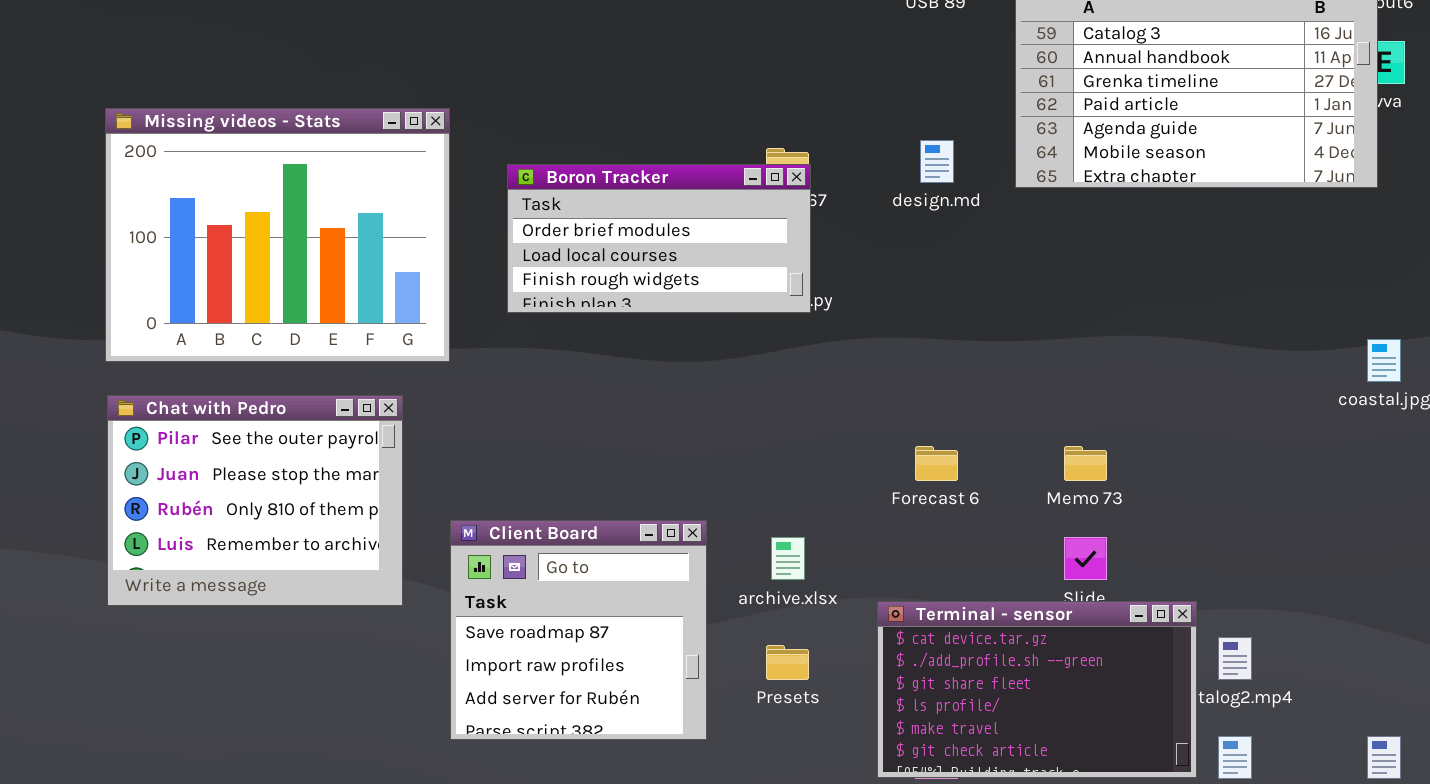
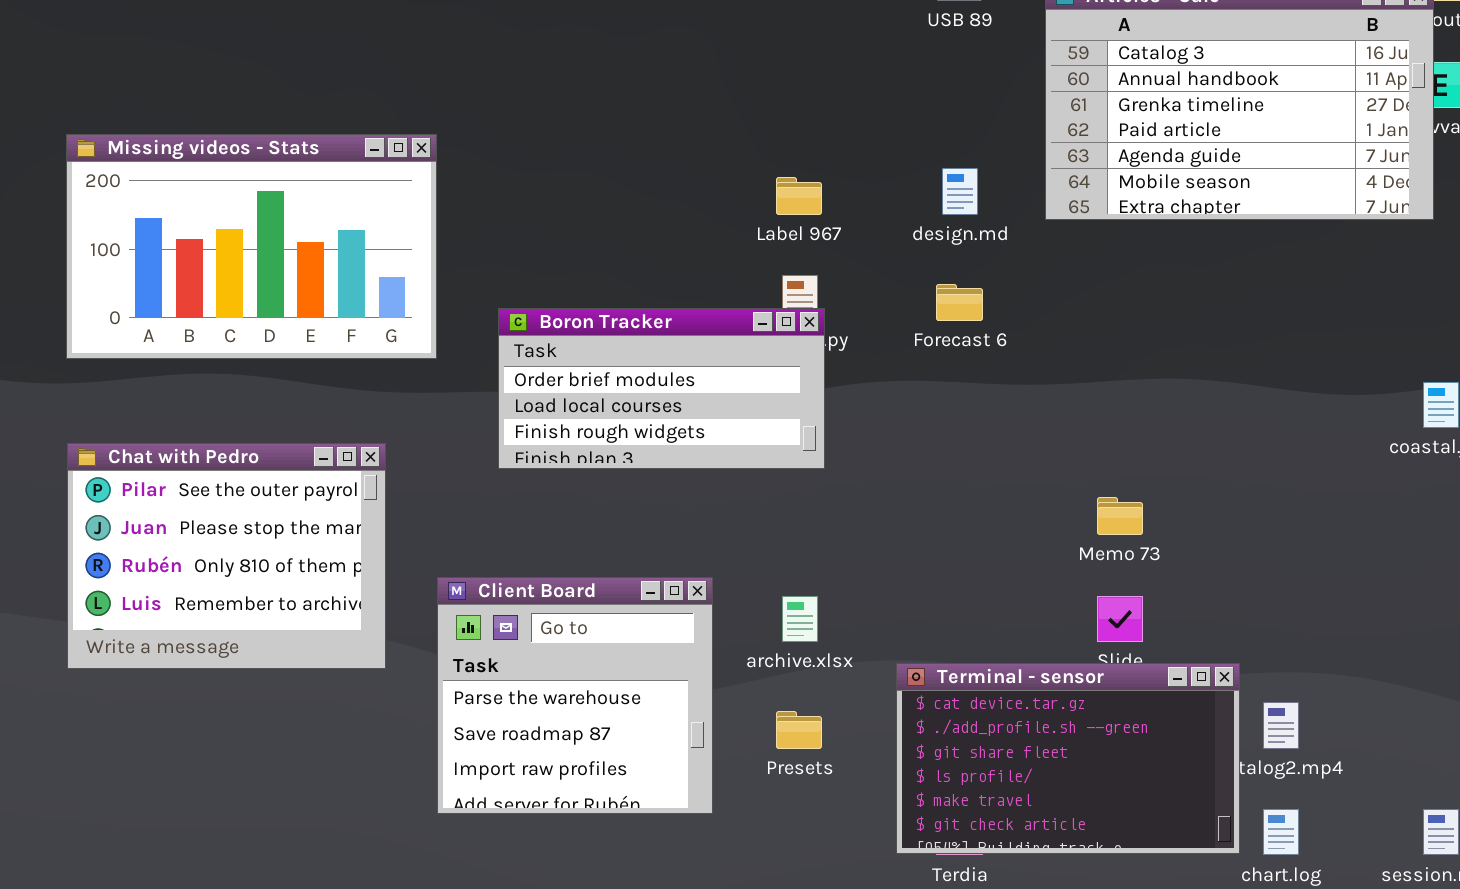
Missing videos - Stats: [105,108,450,362] -> [66,134,437,359], resized
Boron Tracker: [507,164,811,313] -> [498,308,825,469], moved
Forecast 6: [915,446,958,481] -> [936,284,983,321], moved
Client Board: [450,520,707,740] -> [437,577,713,814], scrolled up 1 row

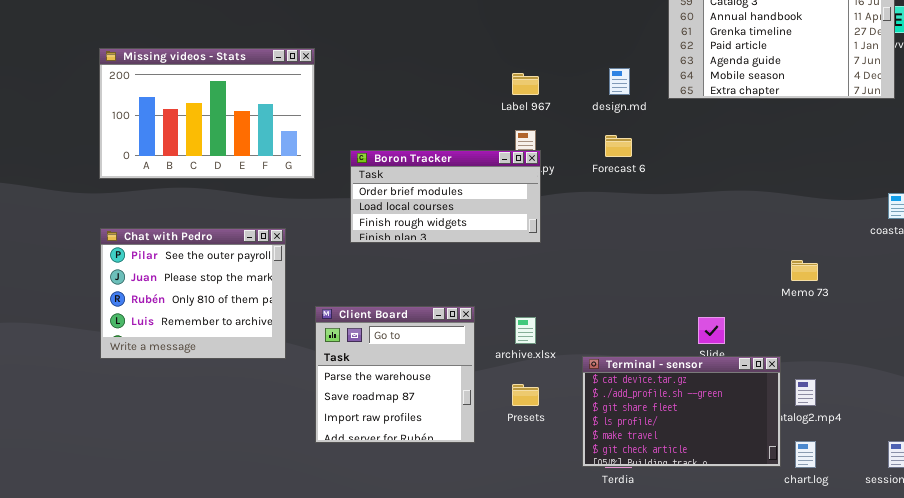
Memo 73: [1097,497,1143,535] -> [791,260,818,281], moved

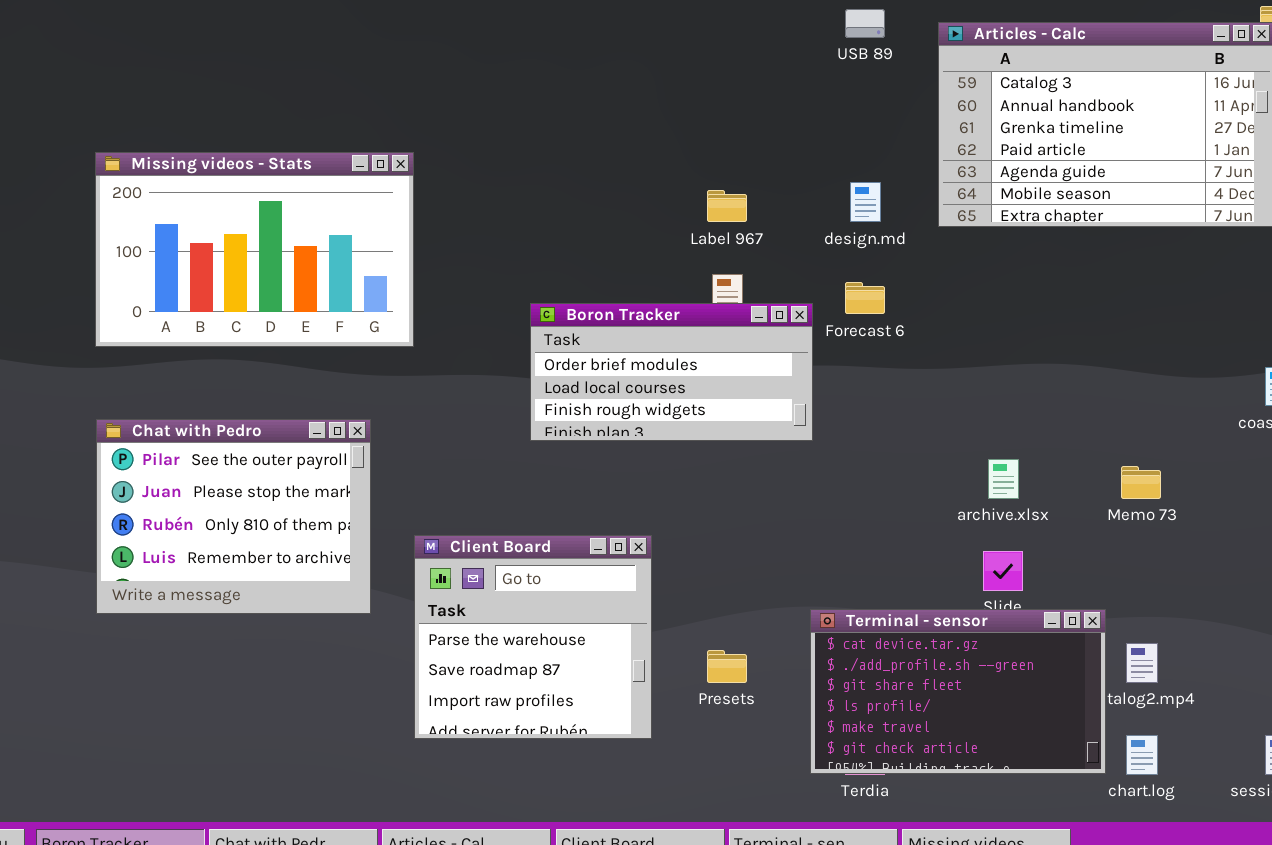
Boron Tracker: [350,150,541,243] -> [530,303,813,441], moved
archive.xlsx: [515,317,536,344] -> [988,459,1019,499], moved

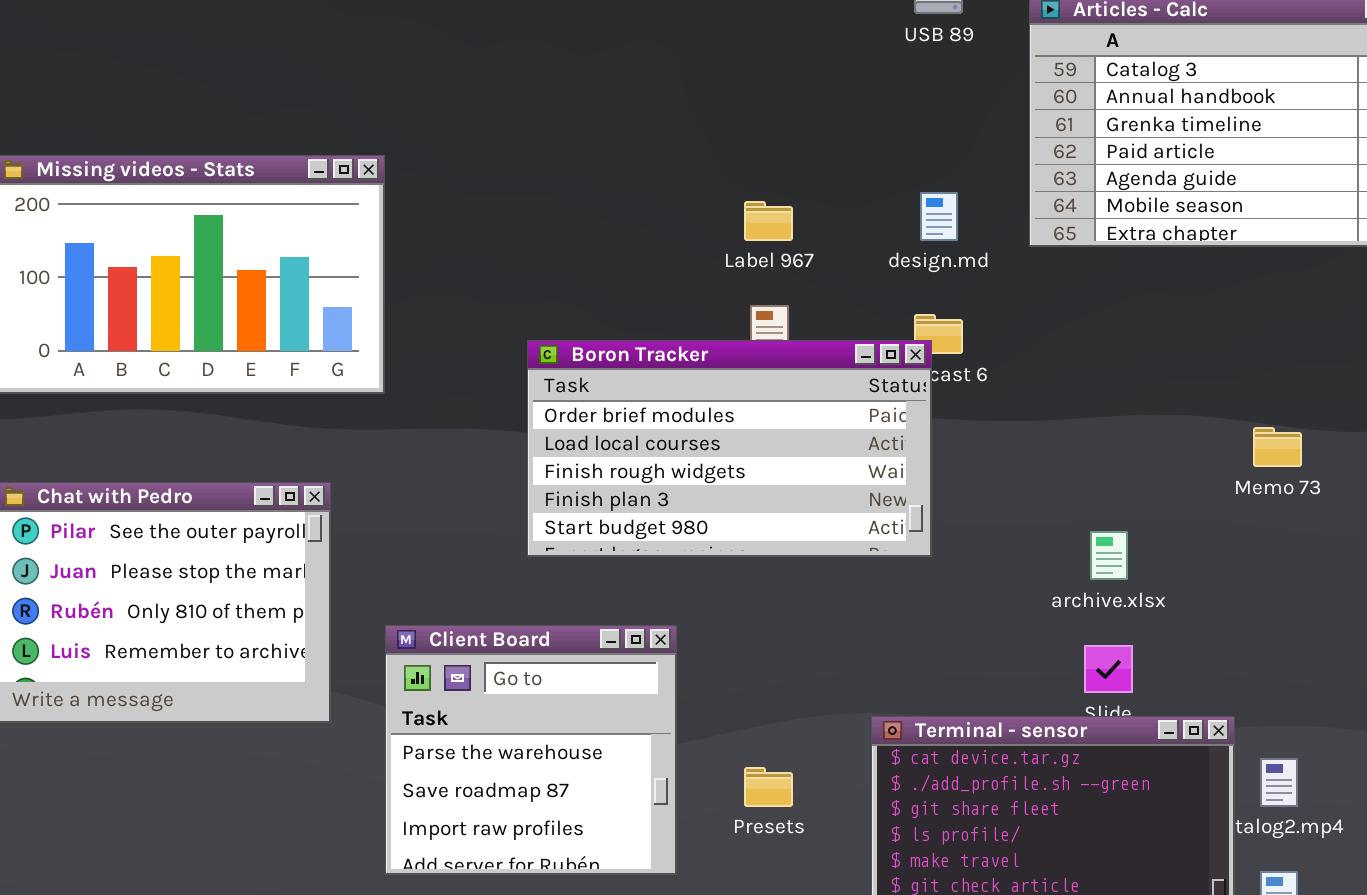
Boron Tracker: [530,303,813,441] -> [527,340,932,557], resized
Memo 73: [1121,466,1161,499] -> [1253,427,1302,467], moved

